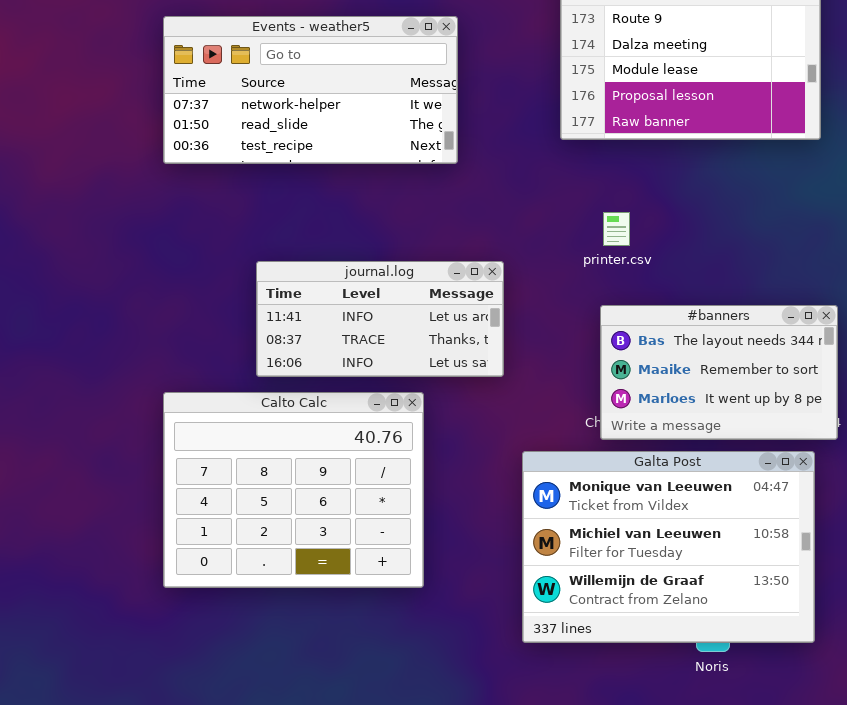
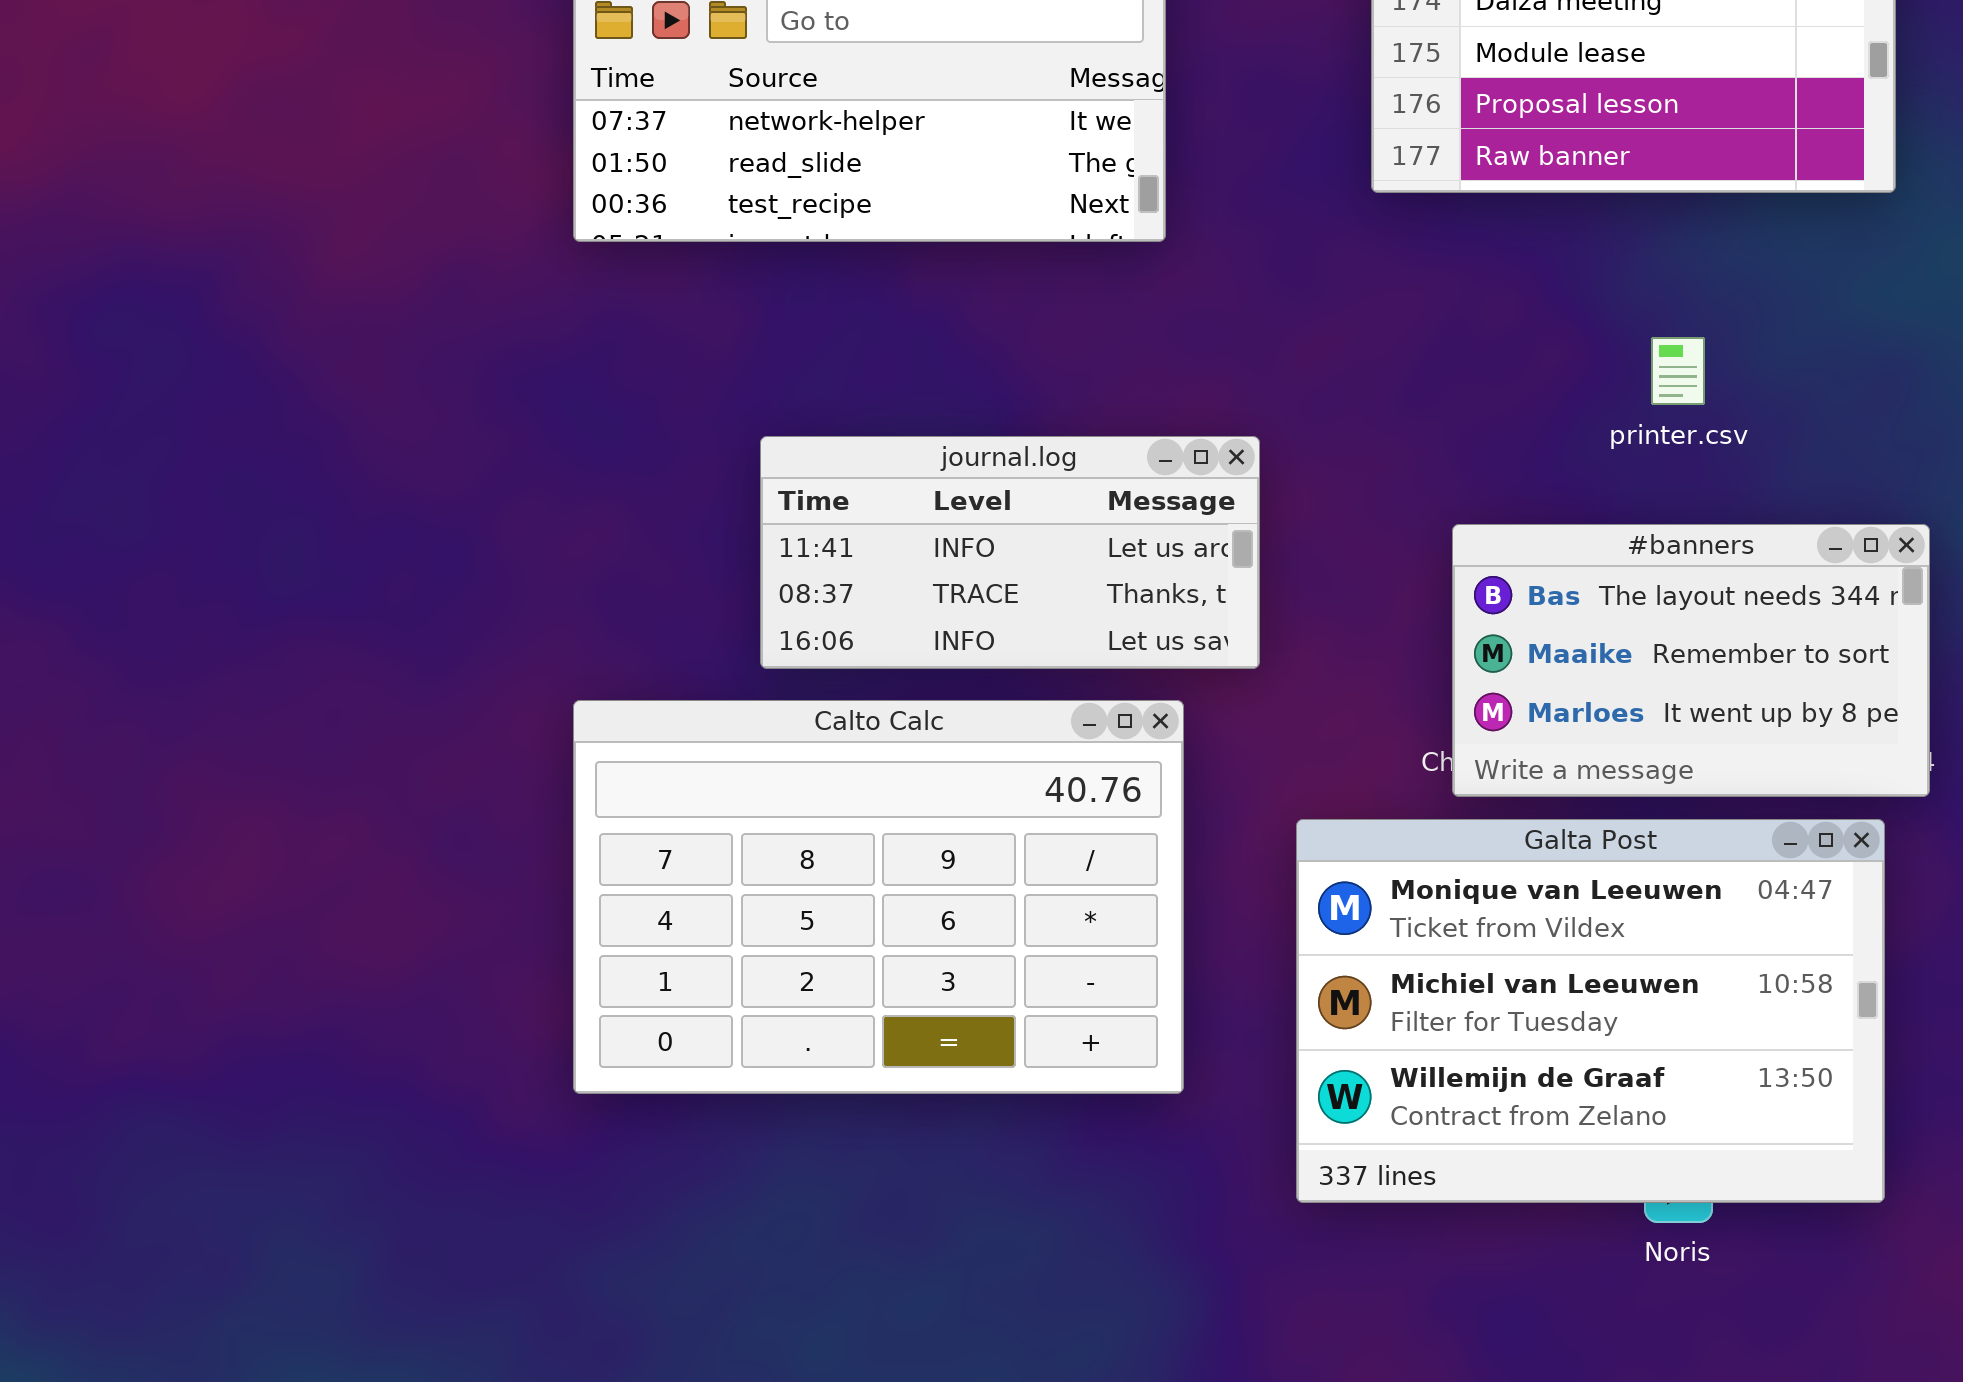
printer.csv: [603,212,630,246] -> [1651,337,1705,405], moved
Calto Calc: [163,392,424,588] -> [573,700,1184,1094], resized

